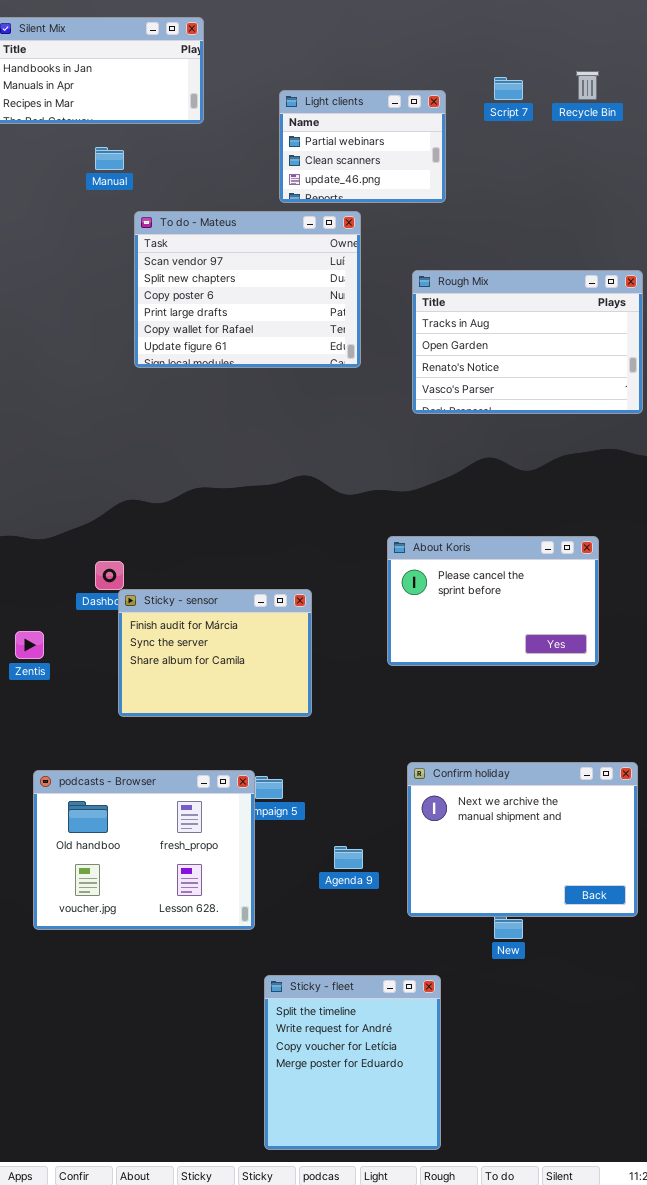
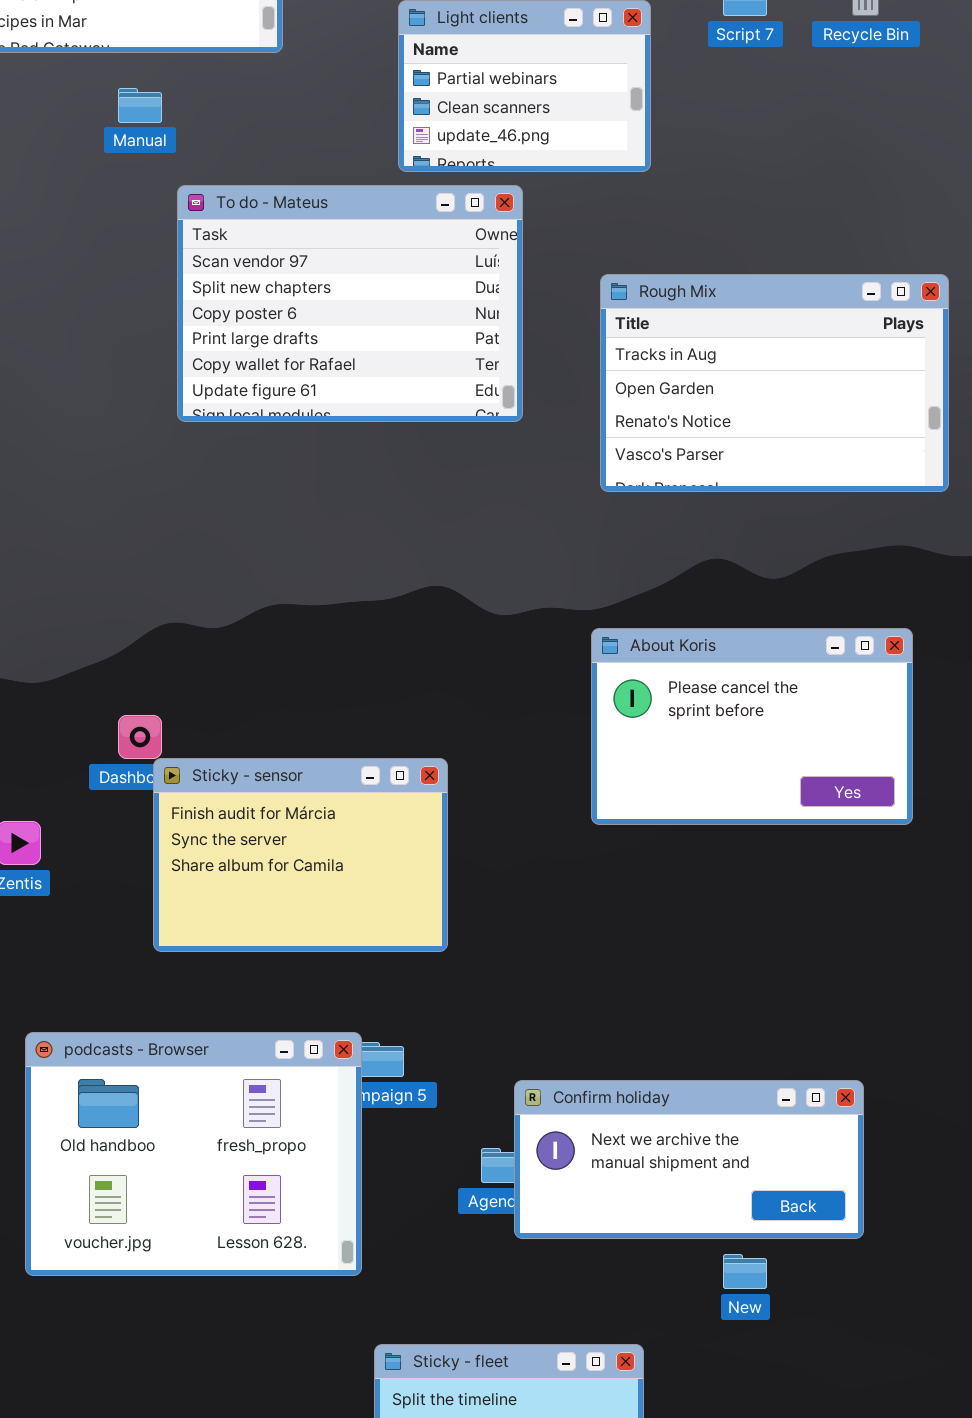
About Koris: [387,536,599,666] -> [591,628,913,825], moved
Confirm holiday: [407,762,638,917] -> [514,1080,864,1239], moved, resized

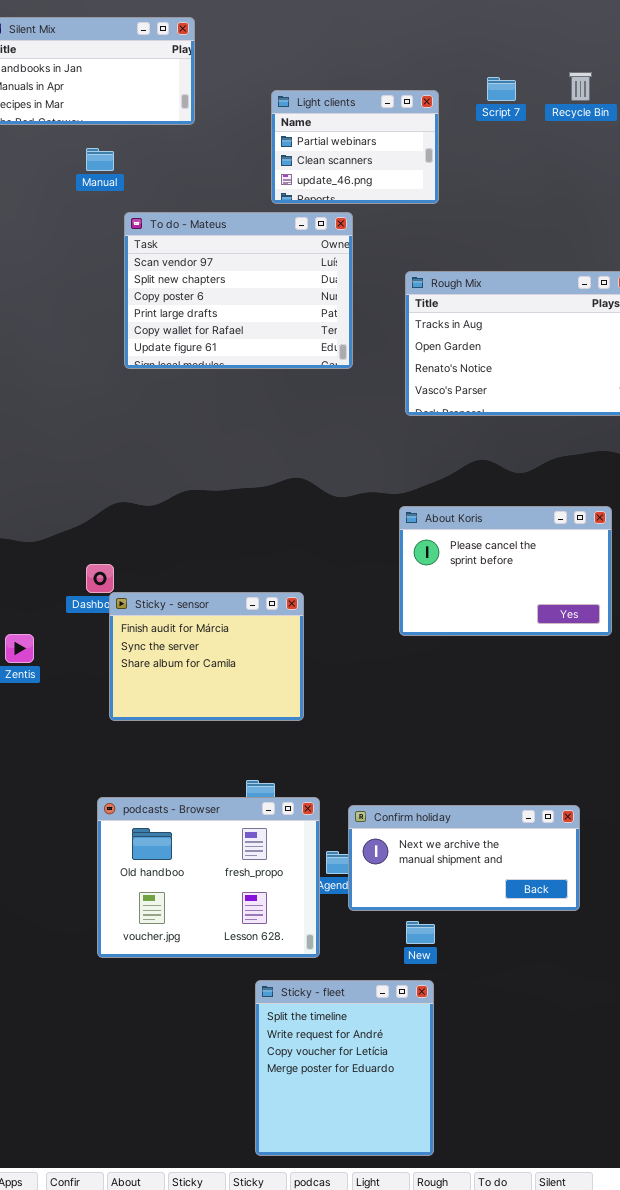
podcasts - Browser: [25,1032,362,1276] -> [97,797,320,958], moved
New: [723,1254,767,1289] -> [406,921,435,944], moved

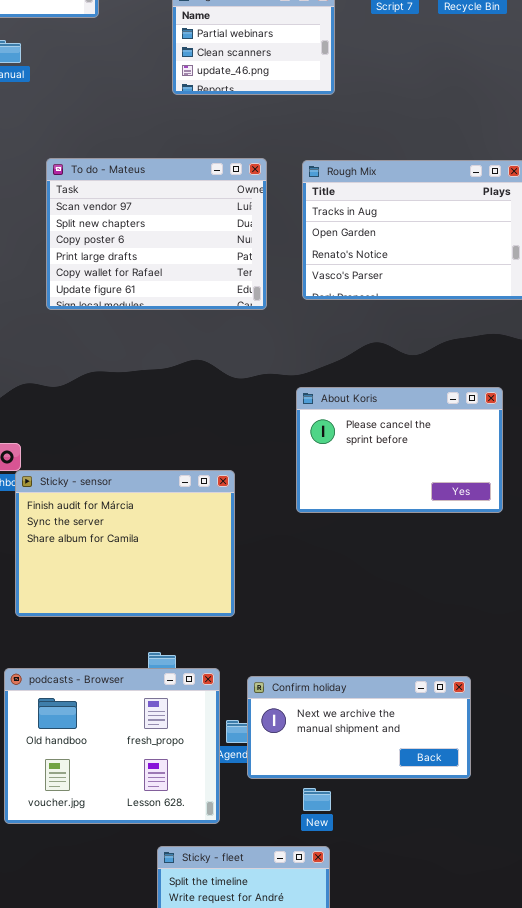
To do - Mateus: [124,212,353,369] -> [46,158,267,310], moved
Sticky - sensor: [109,592,304,721] -> [15,470,235,617], resized

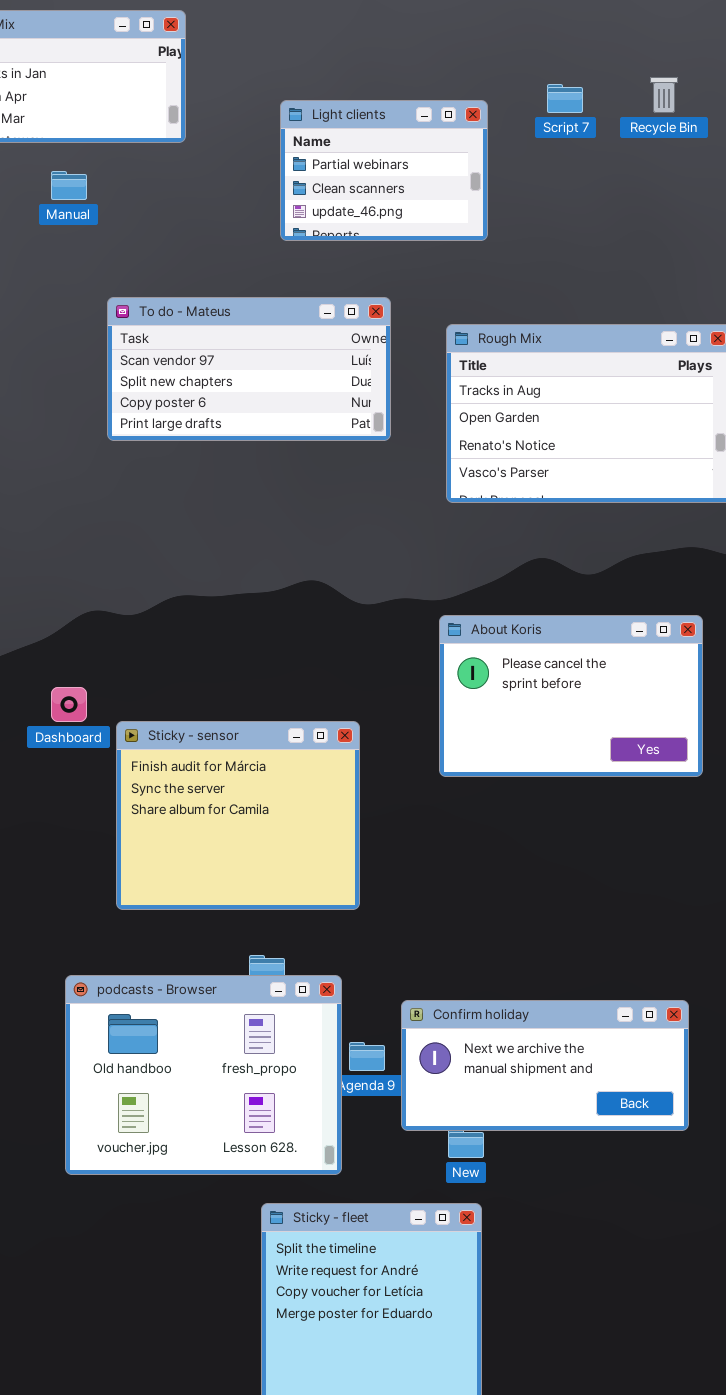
To do - Mateus: [46,158,267,310] -> [107,297,391,441], moved, resized
Sticky - sensor: [15,470,235,617] -> [116,721,360,910], resized
Confirm holiday: [247,676,471,779] -> [401,1000,689,1131], moved

